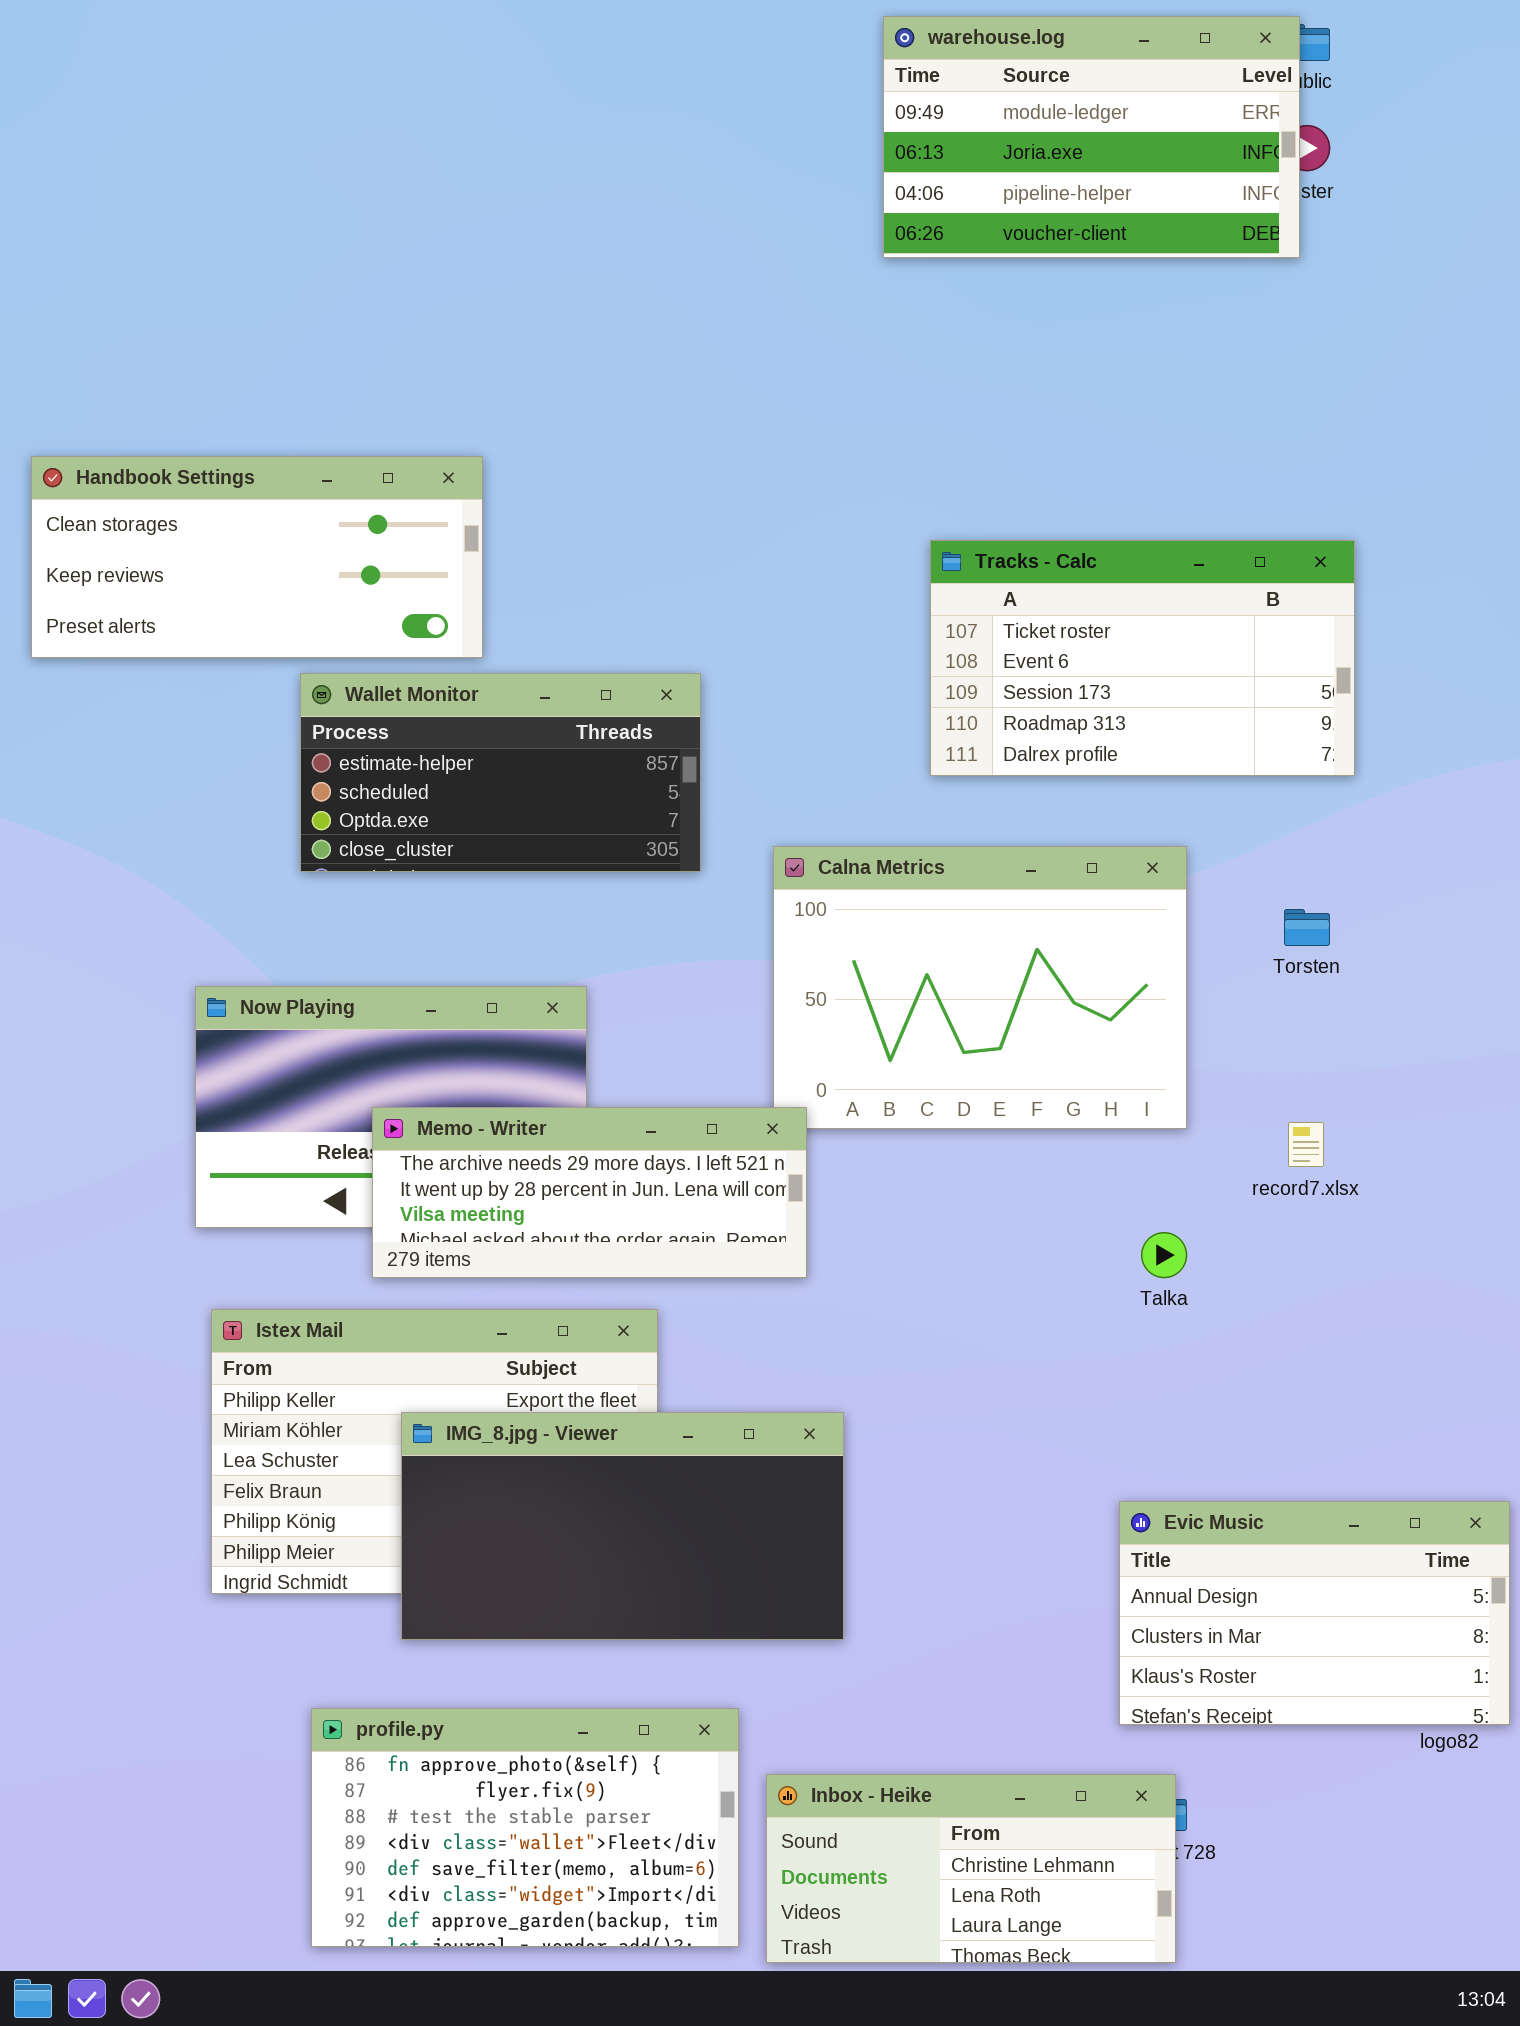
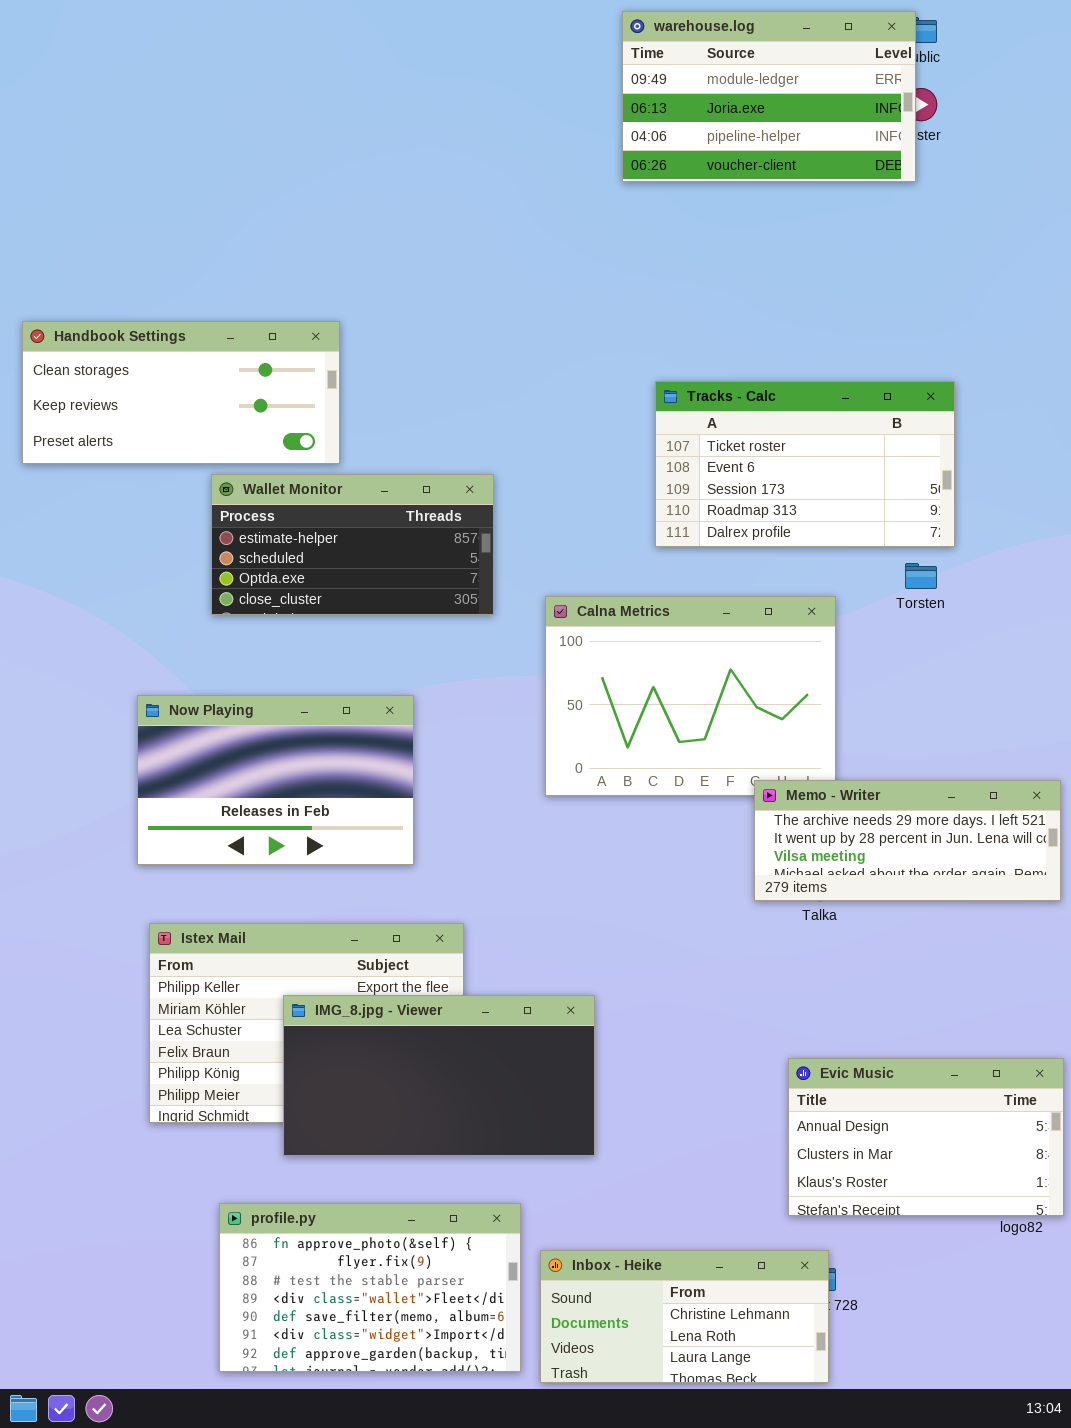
Torsten: [1284,909,1330,946] -> [905,563,937,589], moved
Memo - Writer: [372,1107,807,1278] -> [754,780,1061,901], moved

